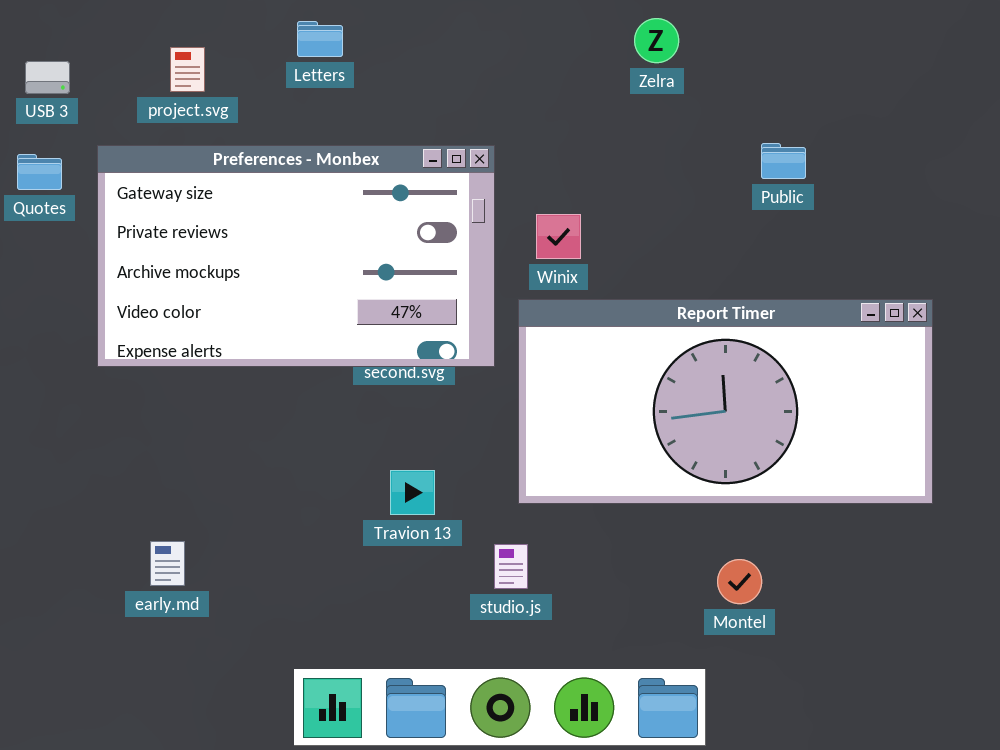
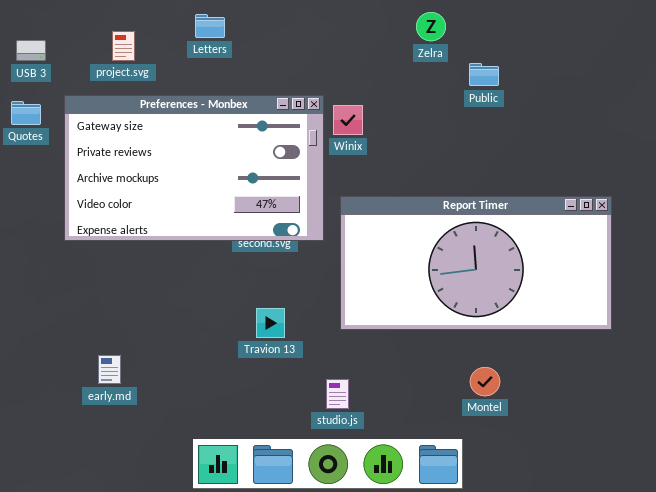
Public: [761,143,806,179] -> [469,63,499,86], moved
Winix: [536,214,581,259] -> [333,105,363,135], moved
studio.js: [494,544,528,589] -> [326,379,349,409], moved

